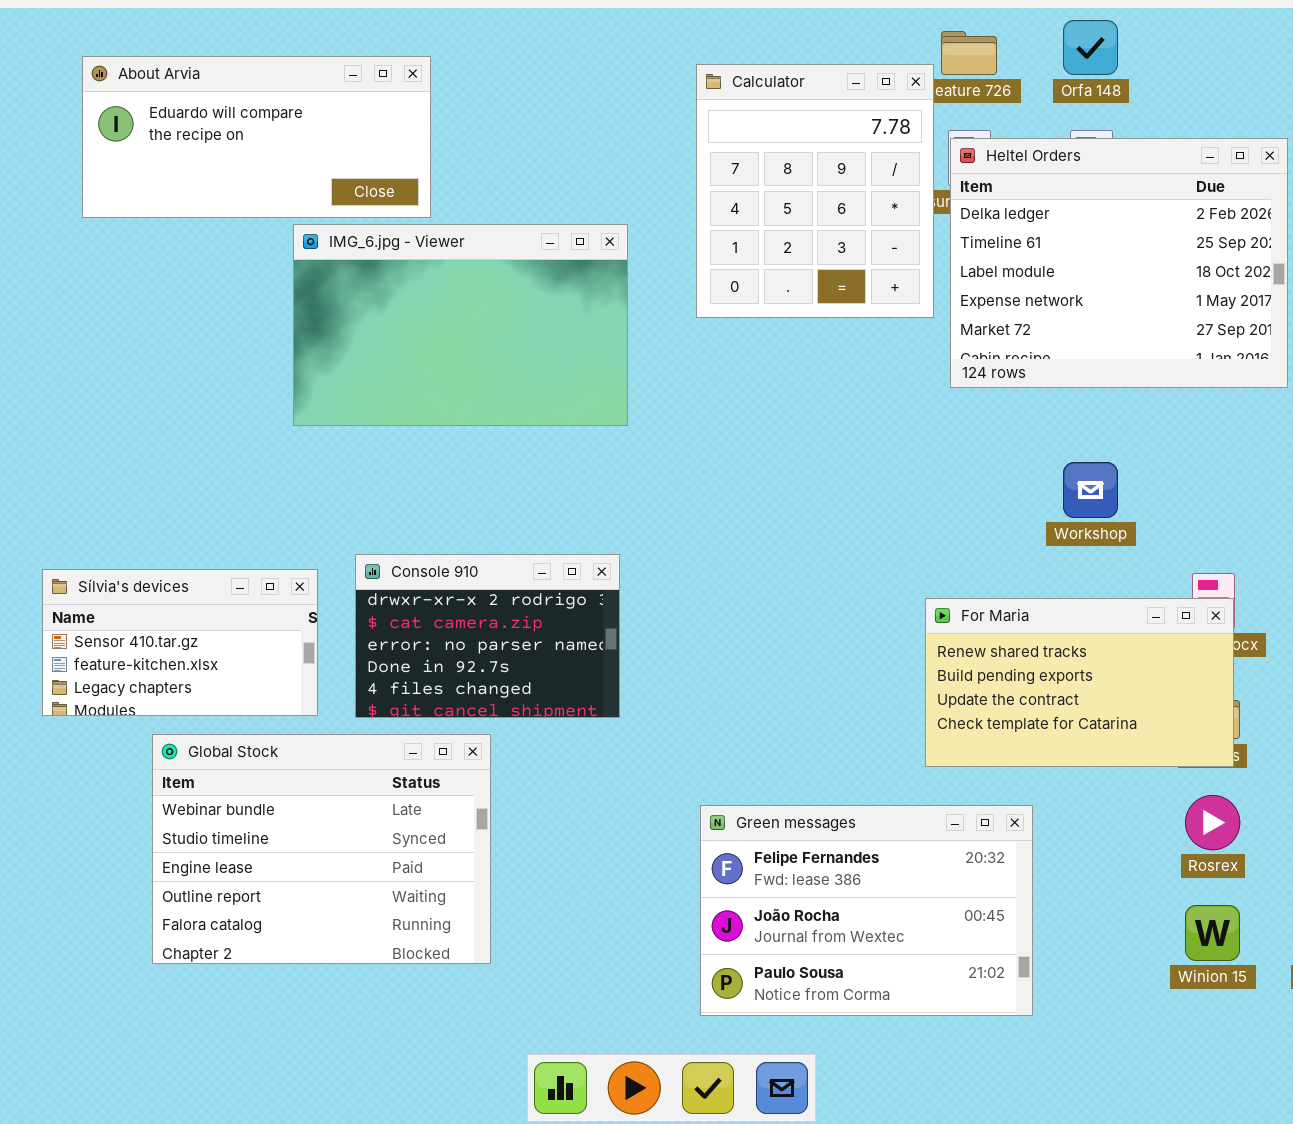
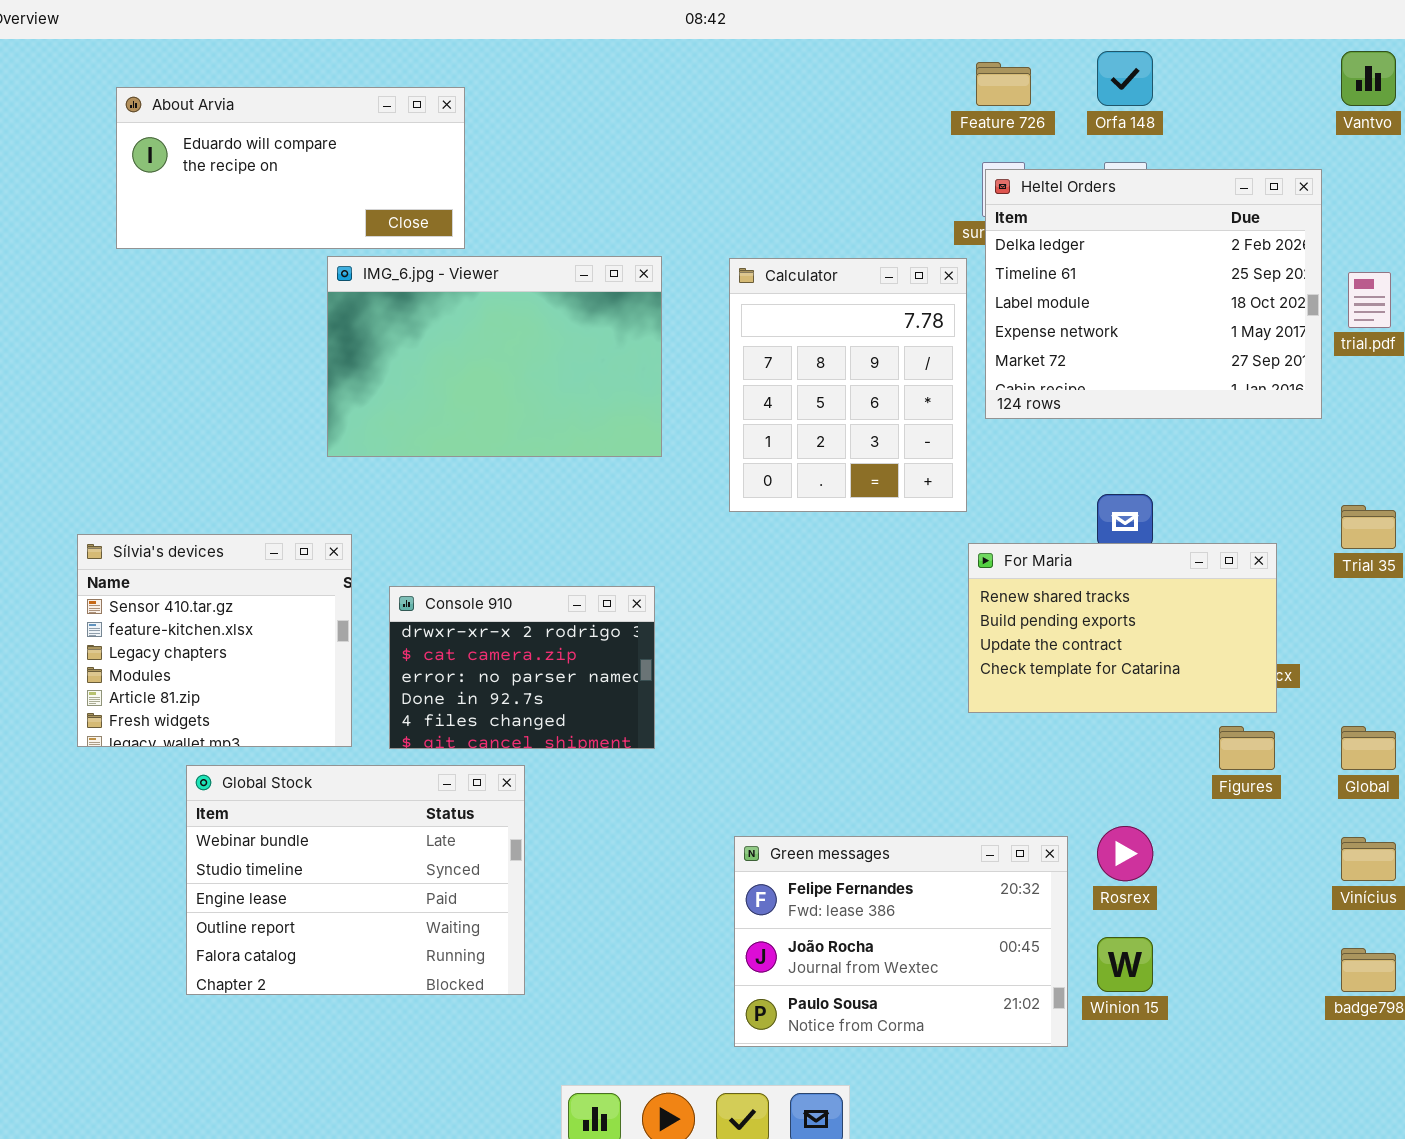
Calculator: [696,64,934,318] -> [729,258,967,512], moved
Sílvia's devices: [42,569,318,716] -> [77,534,352,747], resized
For Maria: [925,598,1234,767] -> [968,543,1277,713], moved
Rosrex: [1185,795,1240,850] -> [1097,826,1153,881], moved
Winion 15: [1185,905,1240,961] -> [1097,937,1153,992], moved

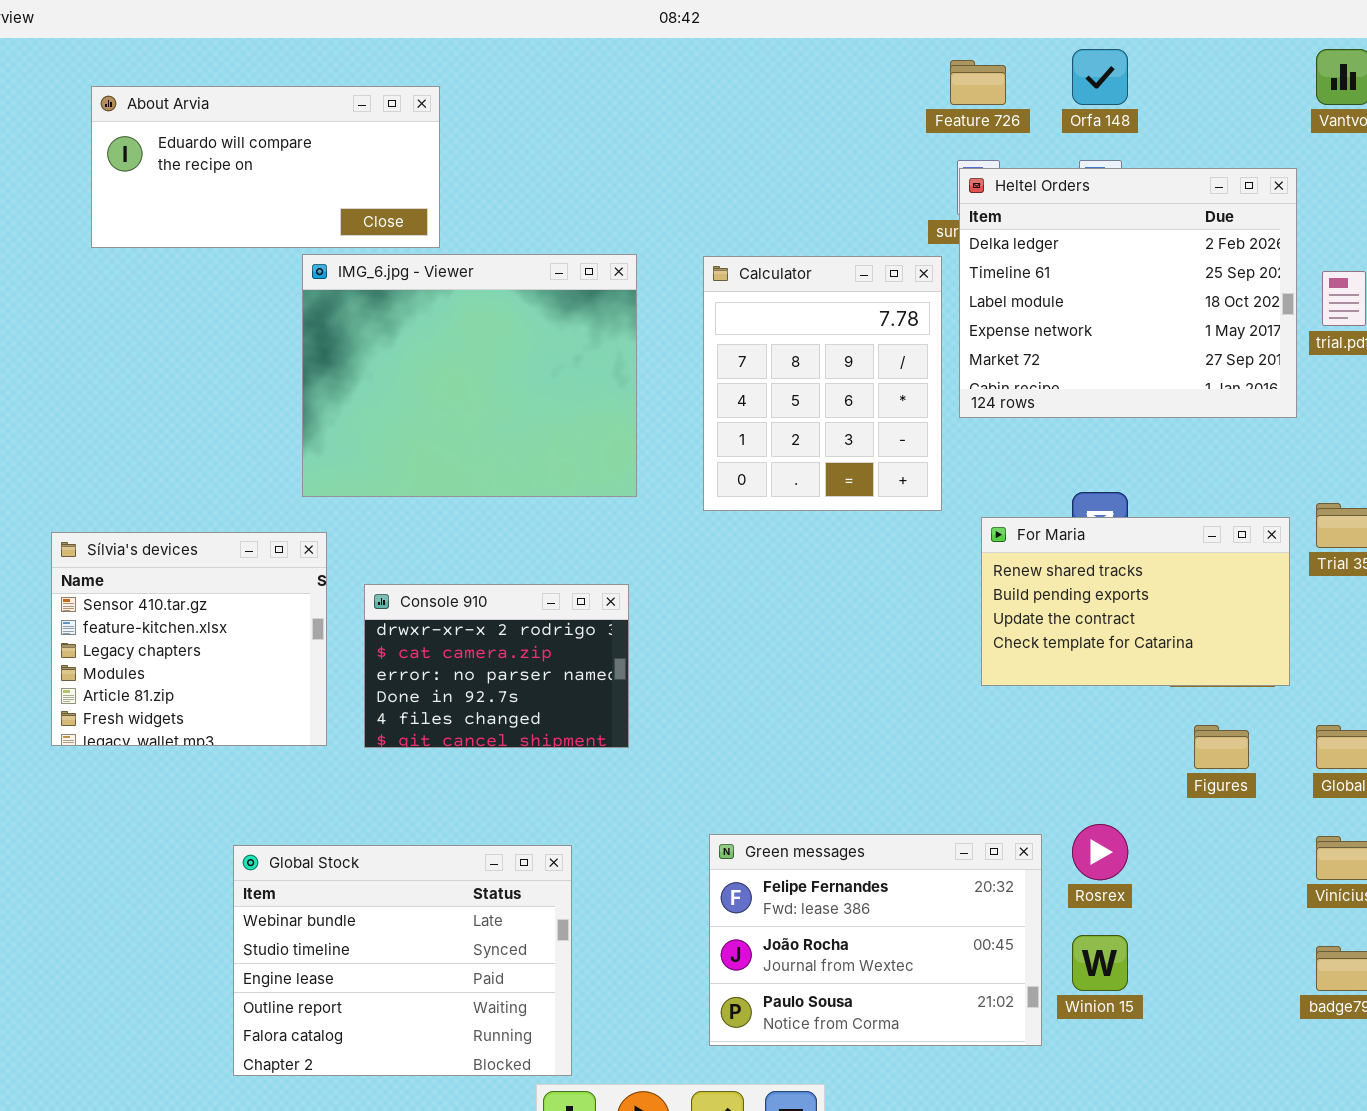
IMG_6.jpg - Viewer: [327,256,662,457] -> [302,254,637,497], resized
For Maria: [968,543,1277,713] -> [981,517,1290,686], moved
Global Stock: [186,765,525,995] -> [233,845,572,1076], moved

